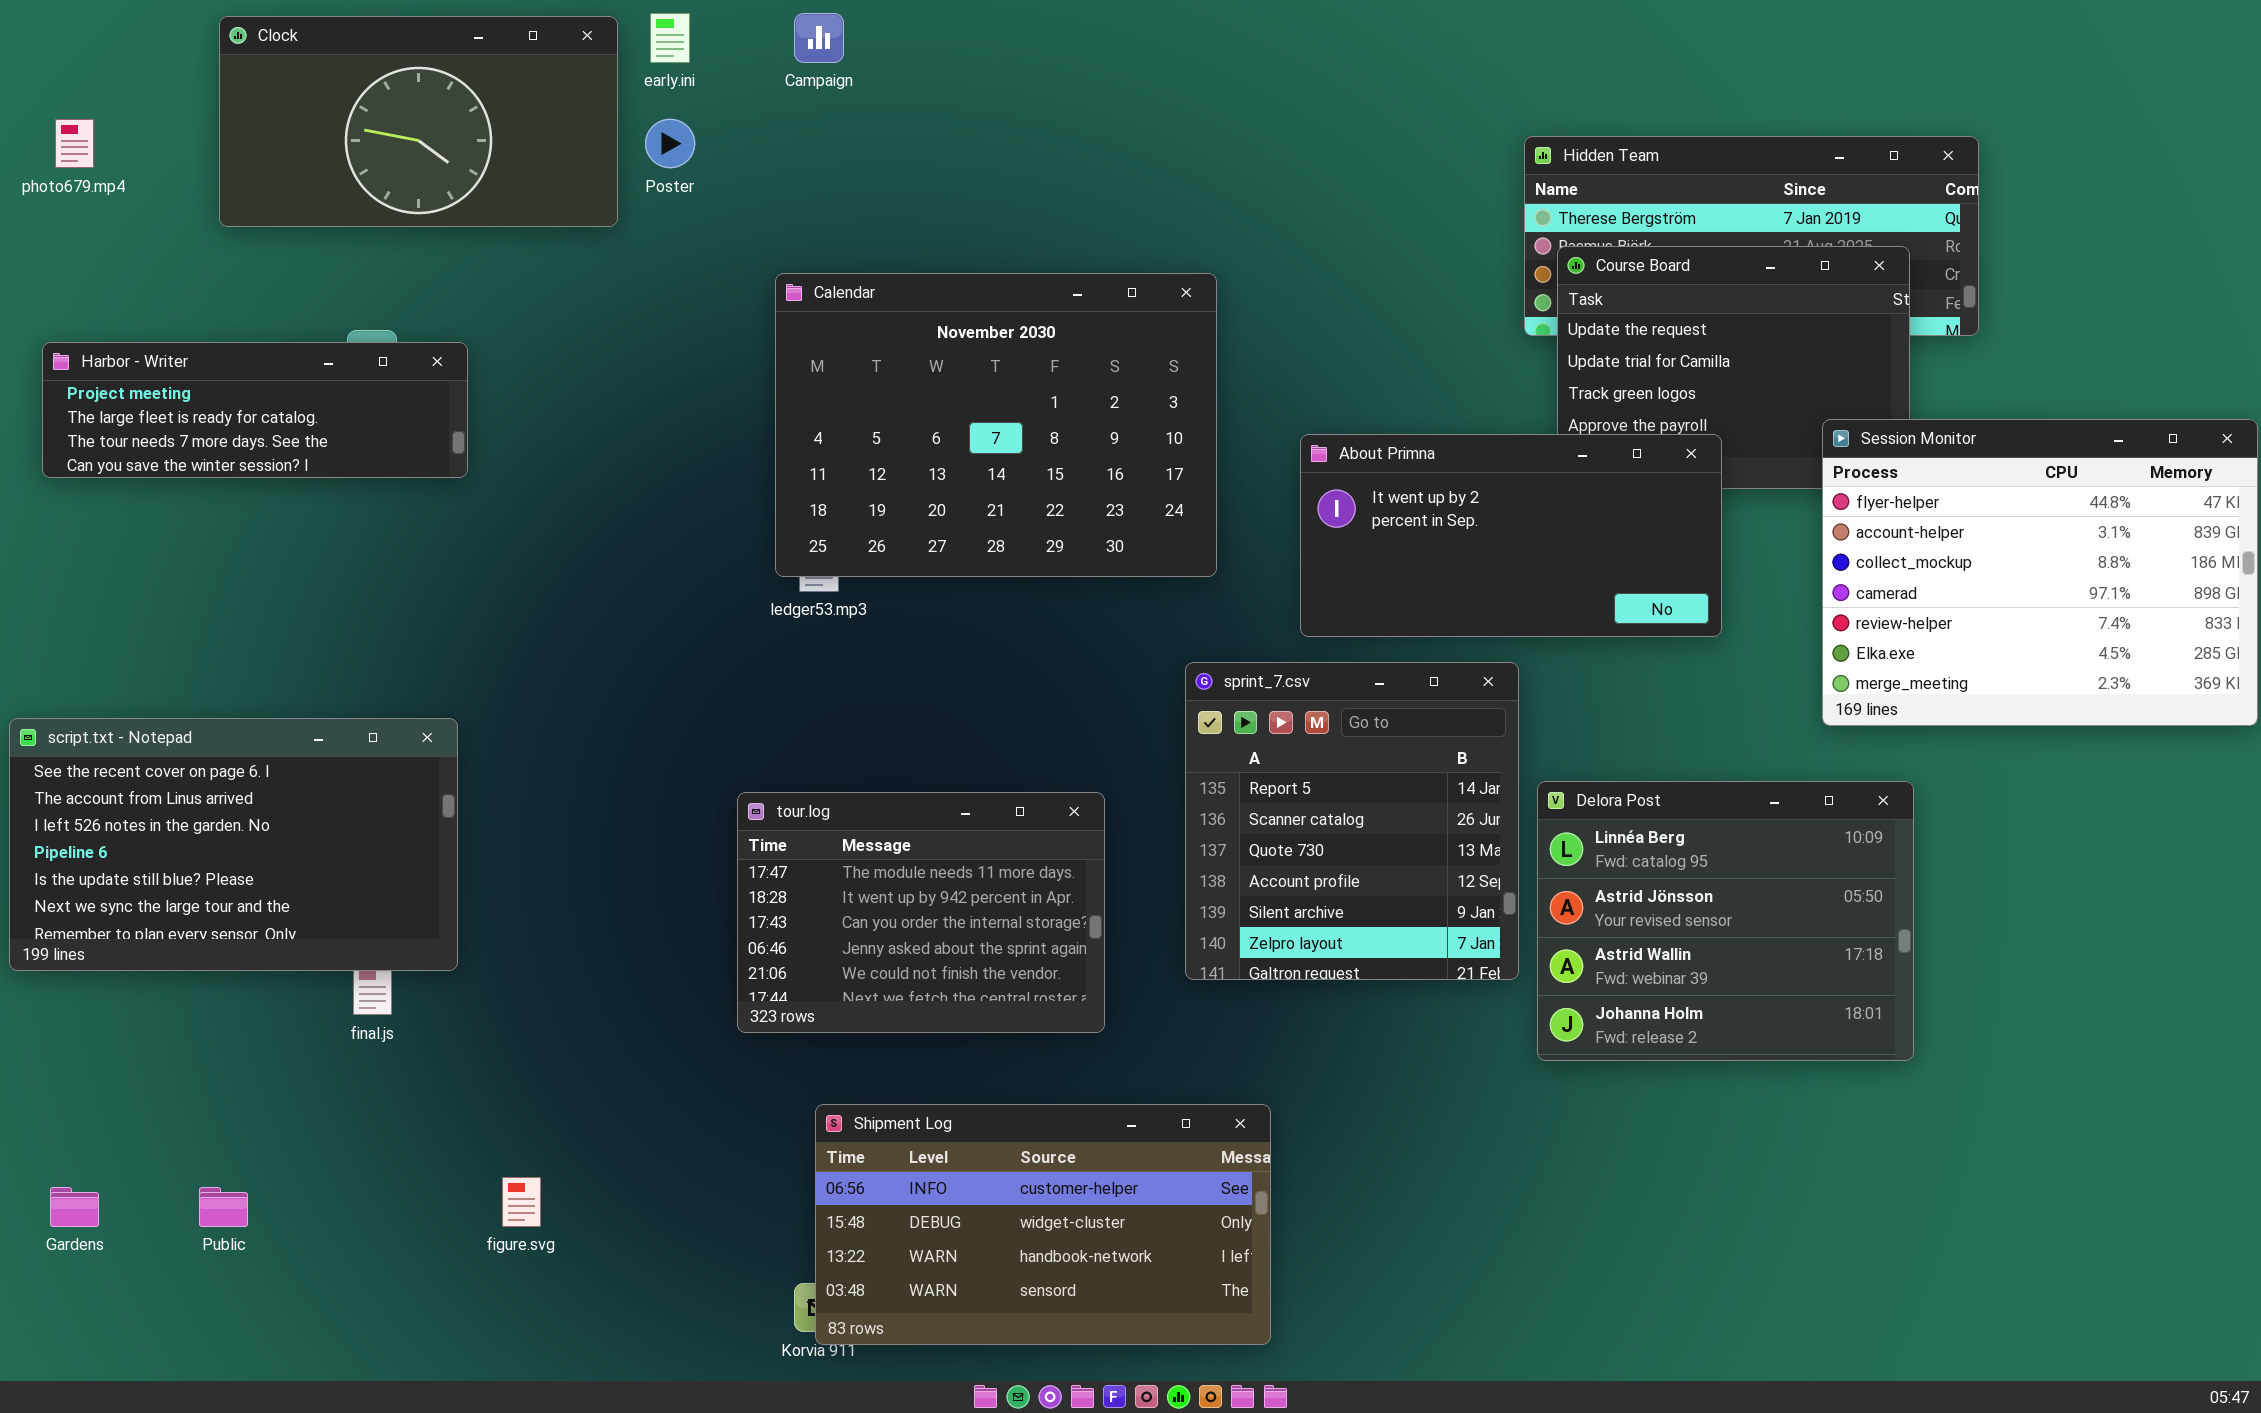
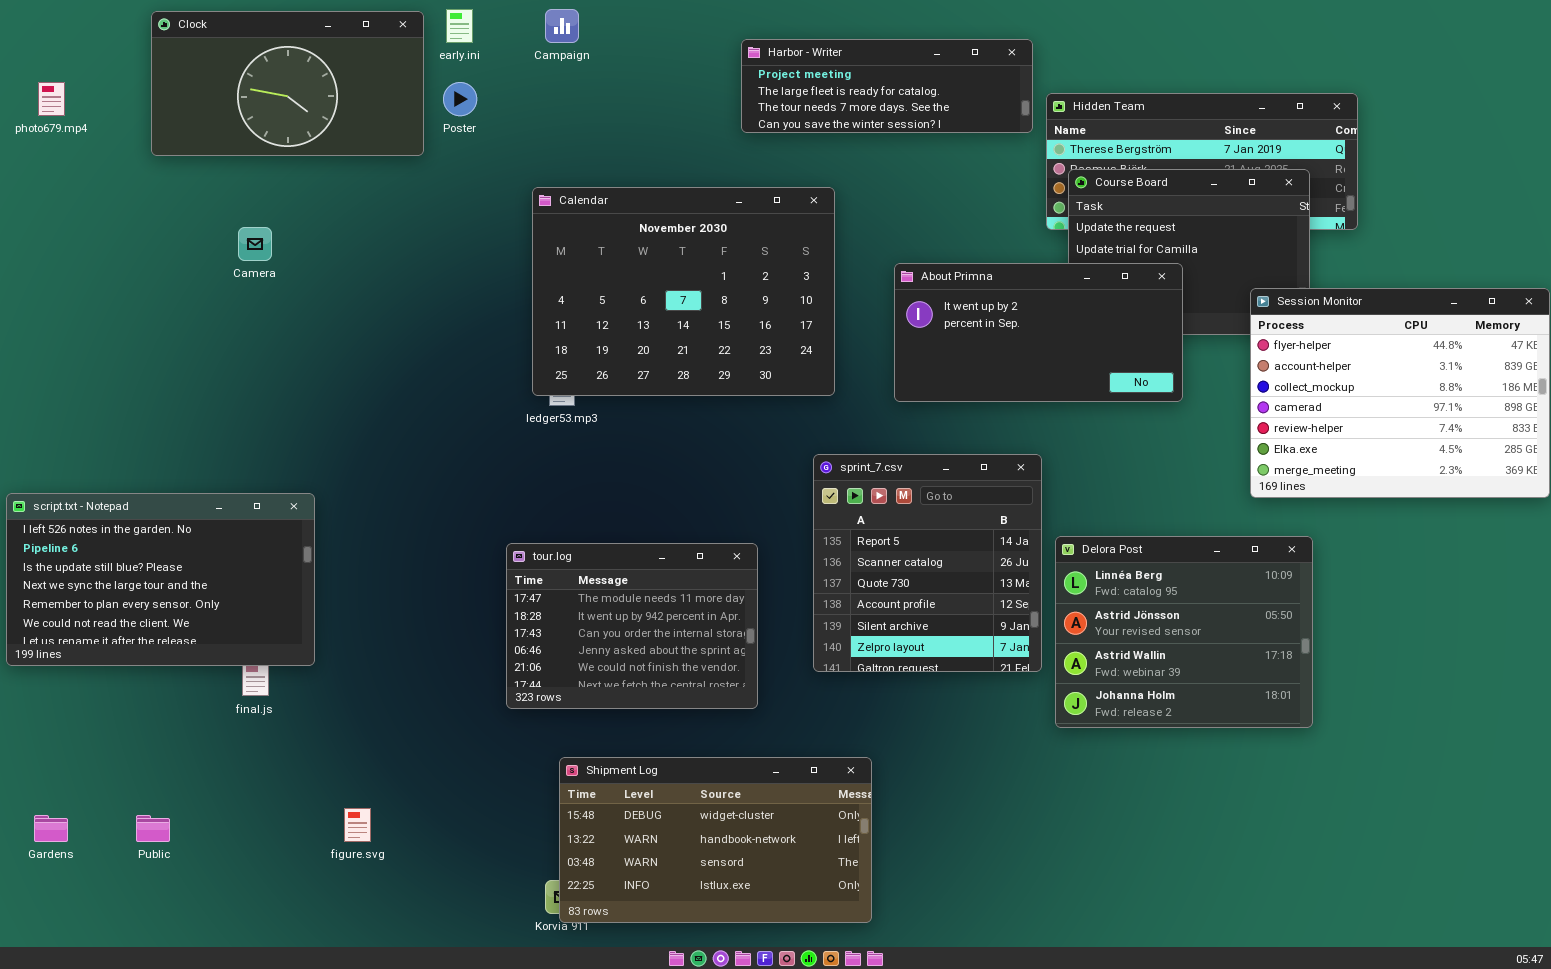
Harbor - Writer: [42,342,468,478] -> [741,39,1033,133], moved
About Primna: [1300,434,1722,637] -> [894,263,1183,402], moved
script.txt - Notepad: [9,718,458,971] -> [6,493,315,666], scrolled down 2 rows
Shipment Log: [815,1104,1271,1345] -> [559,757,872,923], scrolled down 1 row

